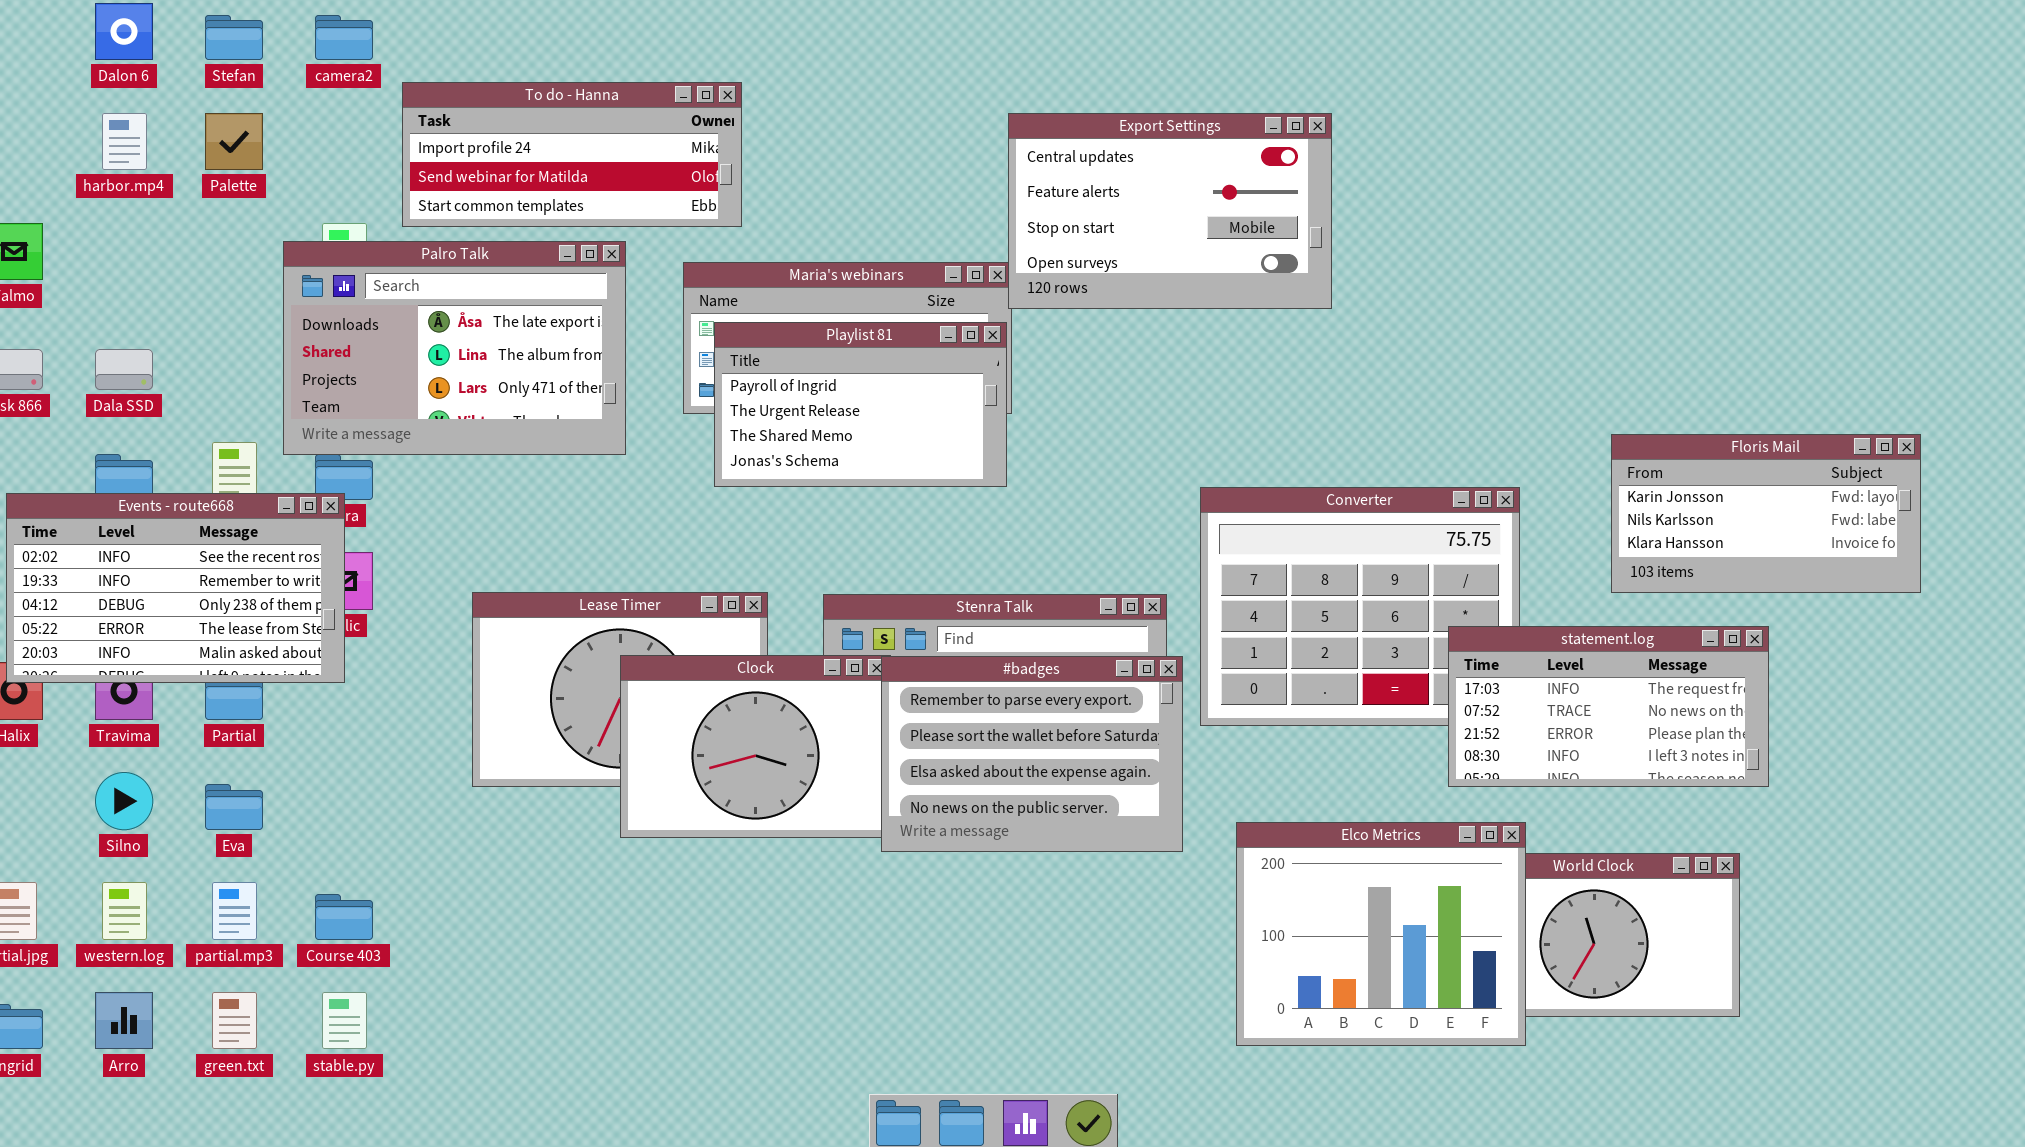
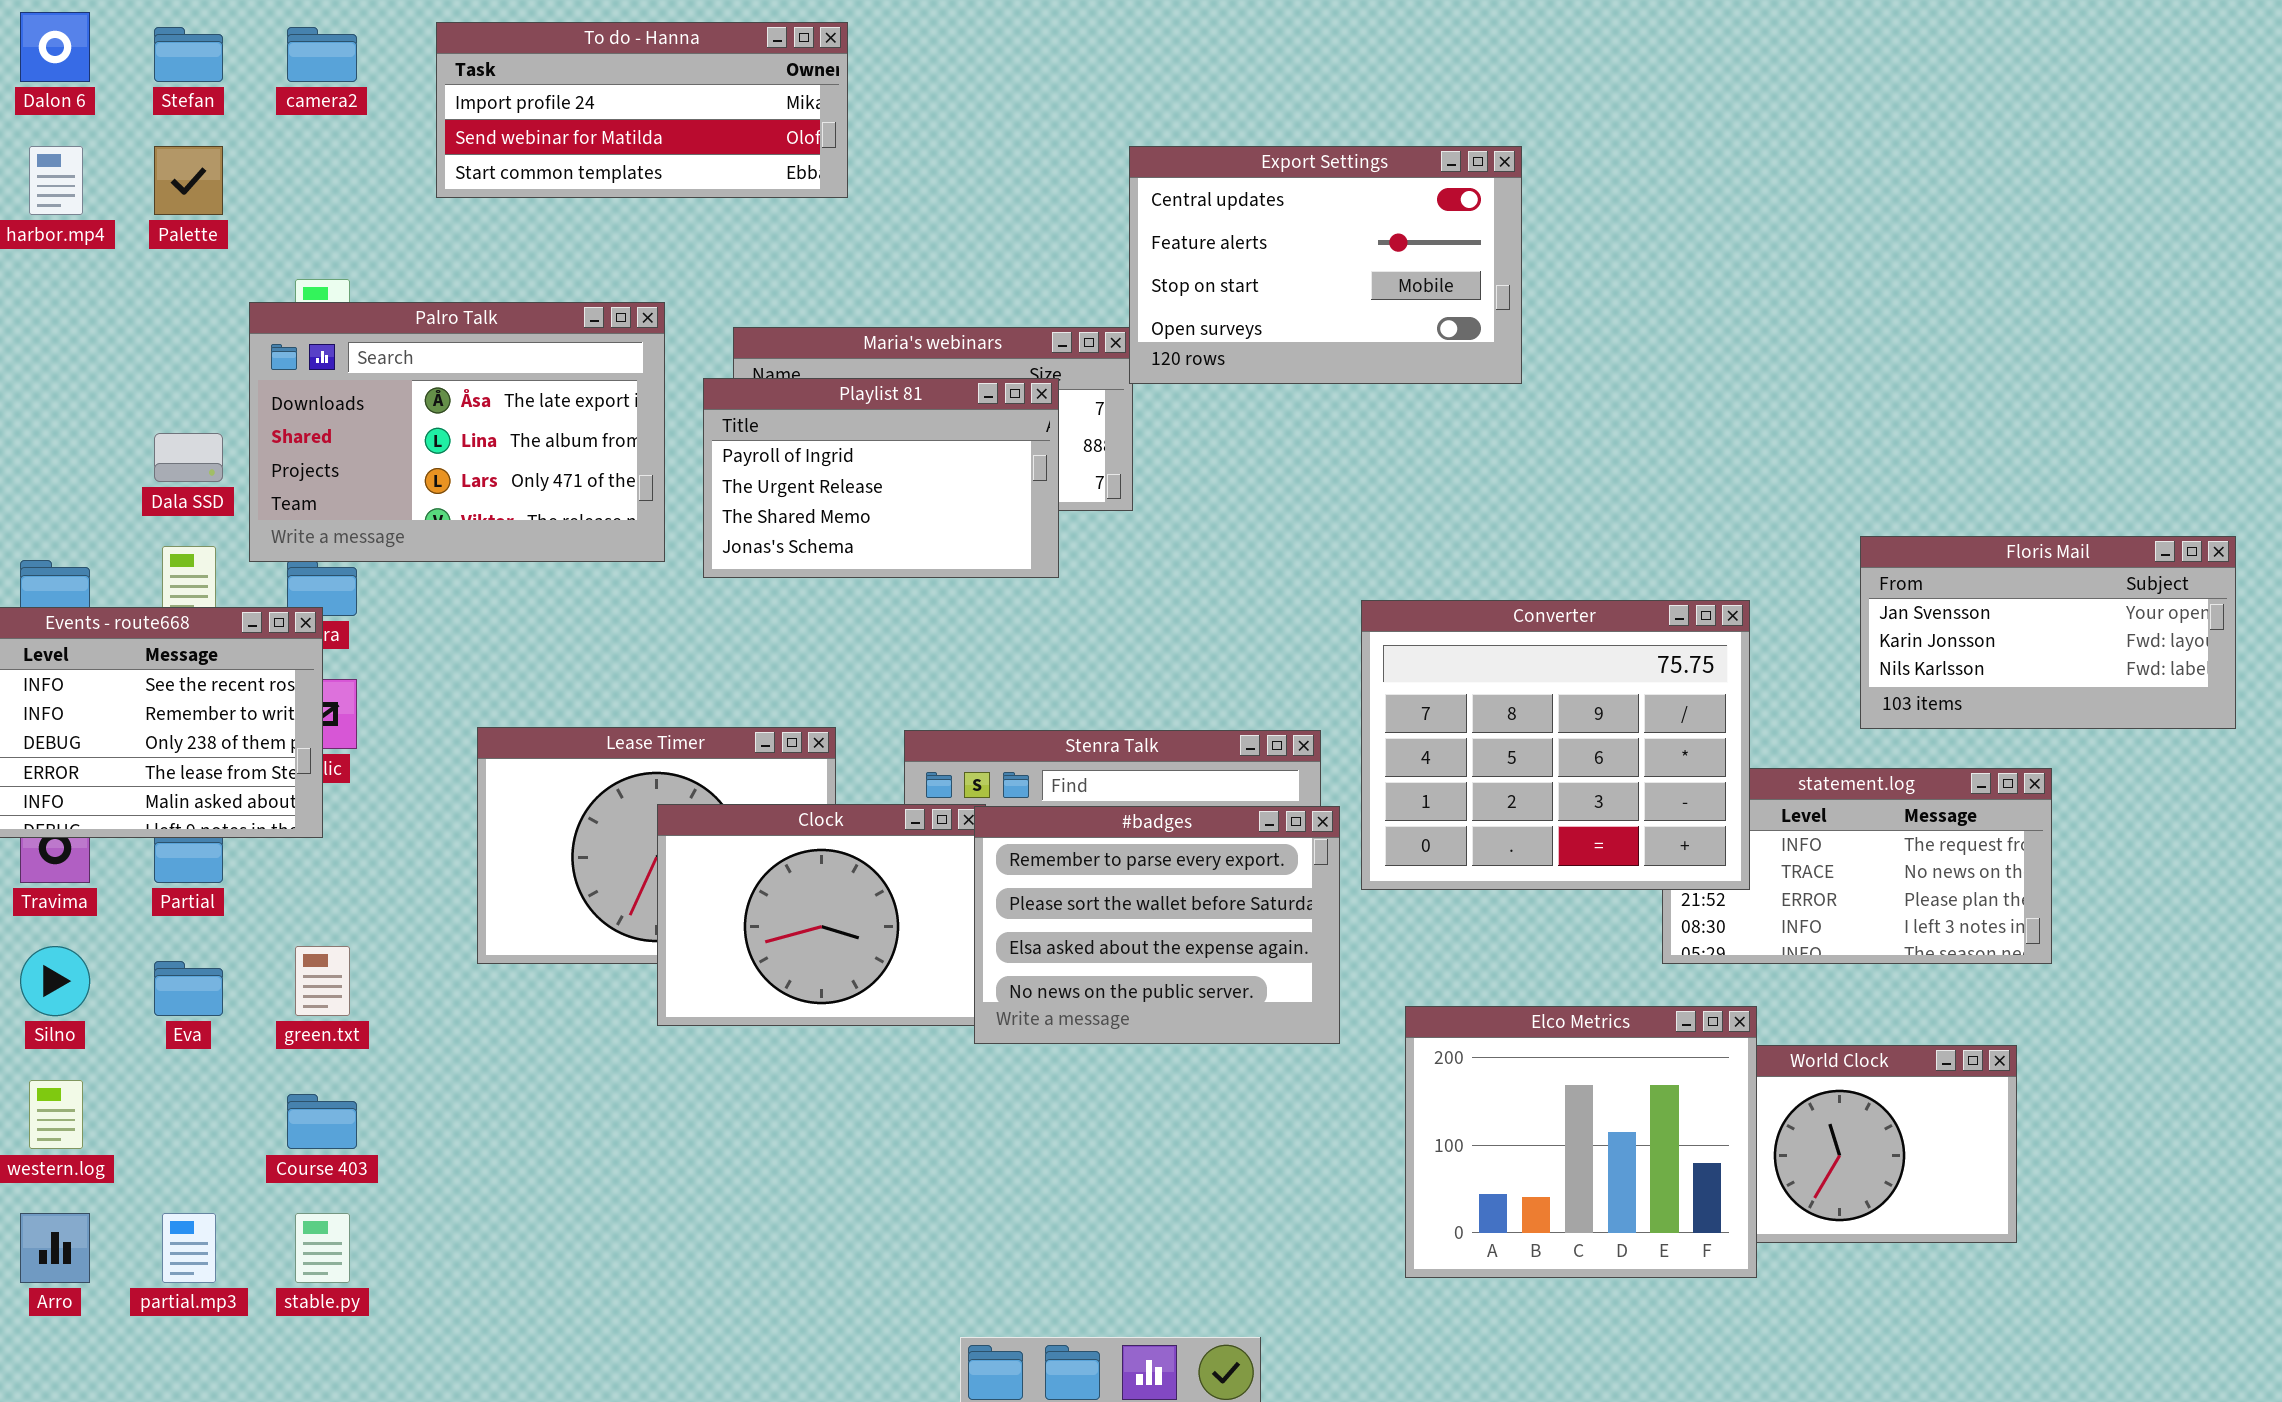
To do - Hanna: [402,82,742,227] -> [436,22,848,198], moved
Playlist 81: [714,322,1007,487] -> [703,378,1059,578], moved
Dala SSD: [95,349,153,390] -> [154,433,223,482], moved
Floris Mail: [1611,434,1921,593] -> [1860,536,2236,729], scrolled up 1 row
Converter: [1200,487,1520,726] -> [1361,600,1750,890], raised
partial.mp3: [212,882,257,940] -> [162,1213,216,1283], moved
green.txt: [212,992,257,1049] -> [295,946,350,1016], moved

